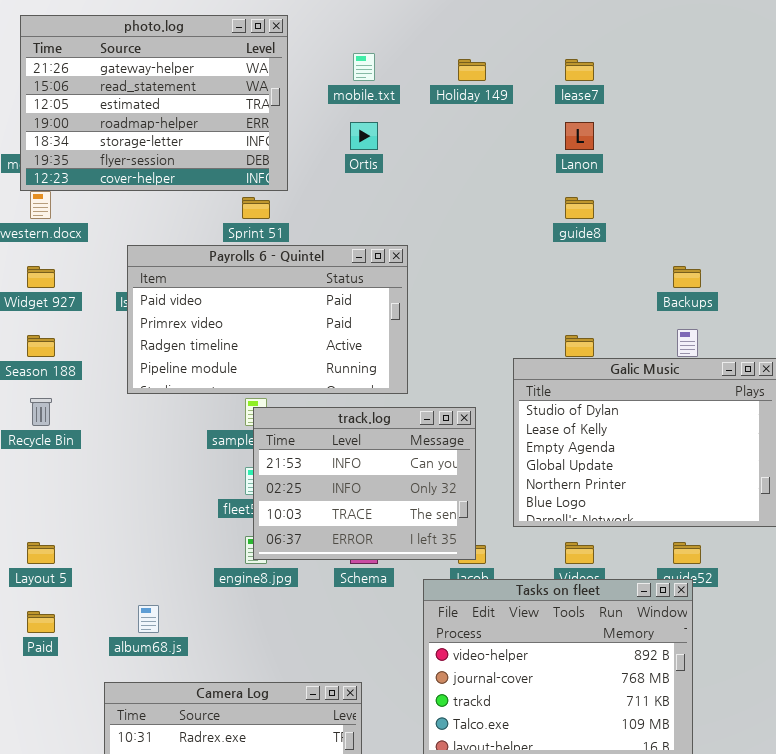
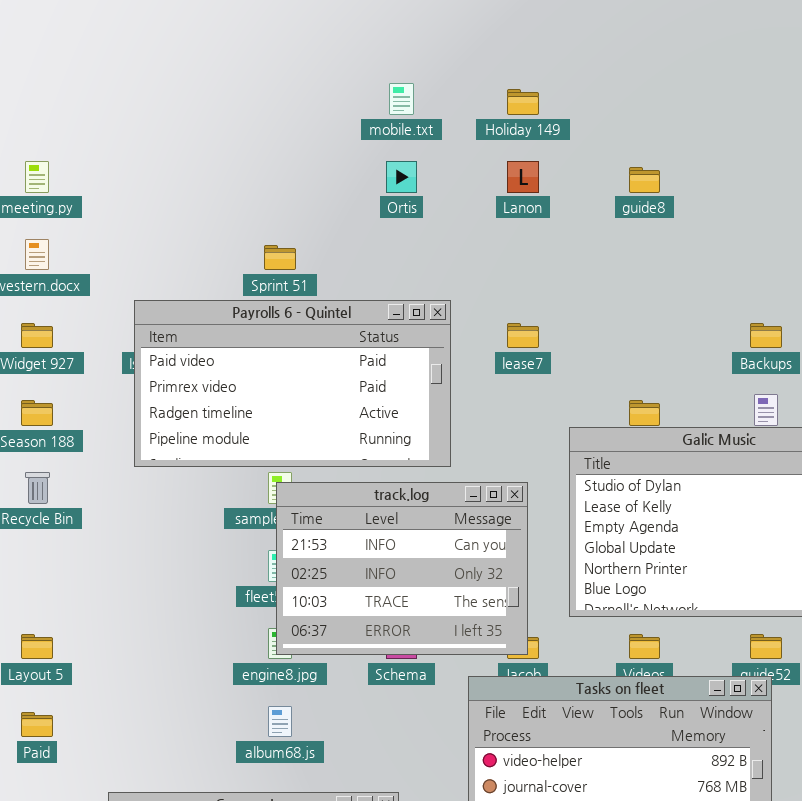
photo.log: [20,15,288,191] -> none, closed
lease7: [565,59,594,81] -> [507,323,539,348], moved
Lanon: [565,122,594,150] -> [507,161,539,193], moved
guide8: [565,197,594,219] -> [629,167,660,193], moved
album68.js: [138,605,159,633] -> [268,706,292,737], moved

